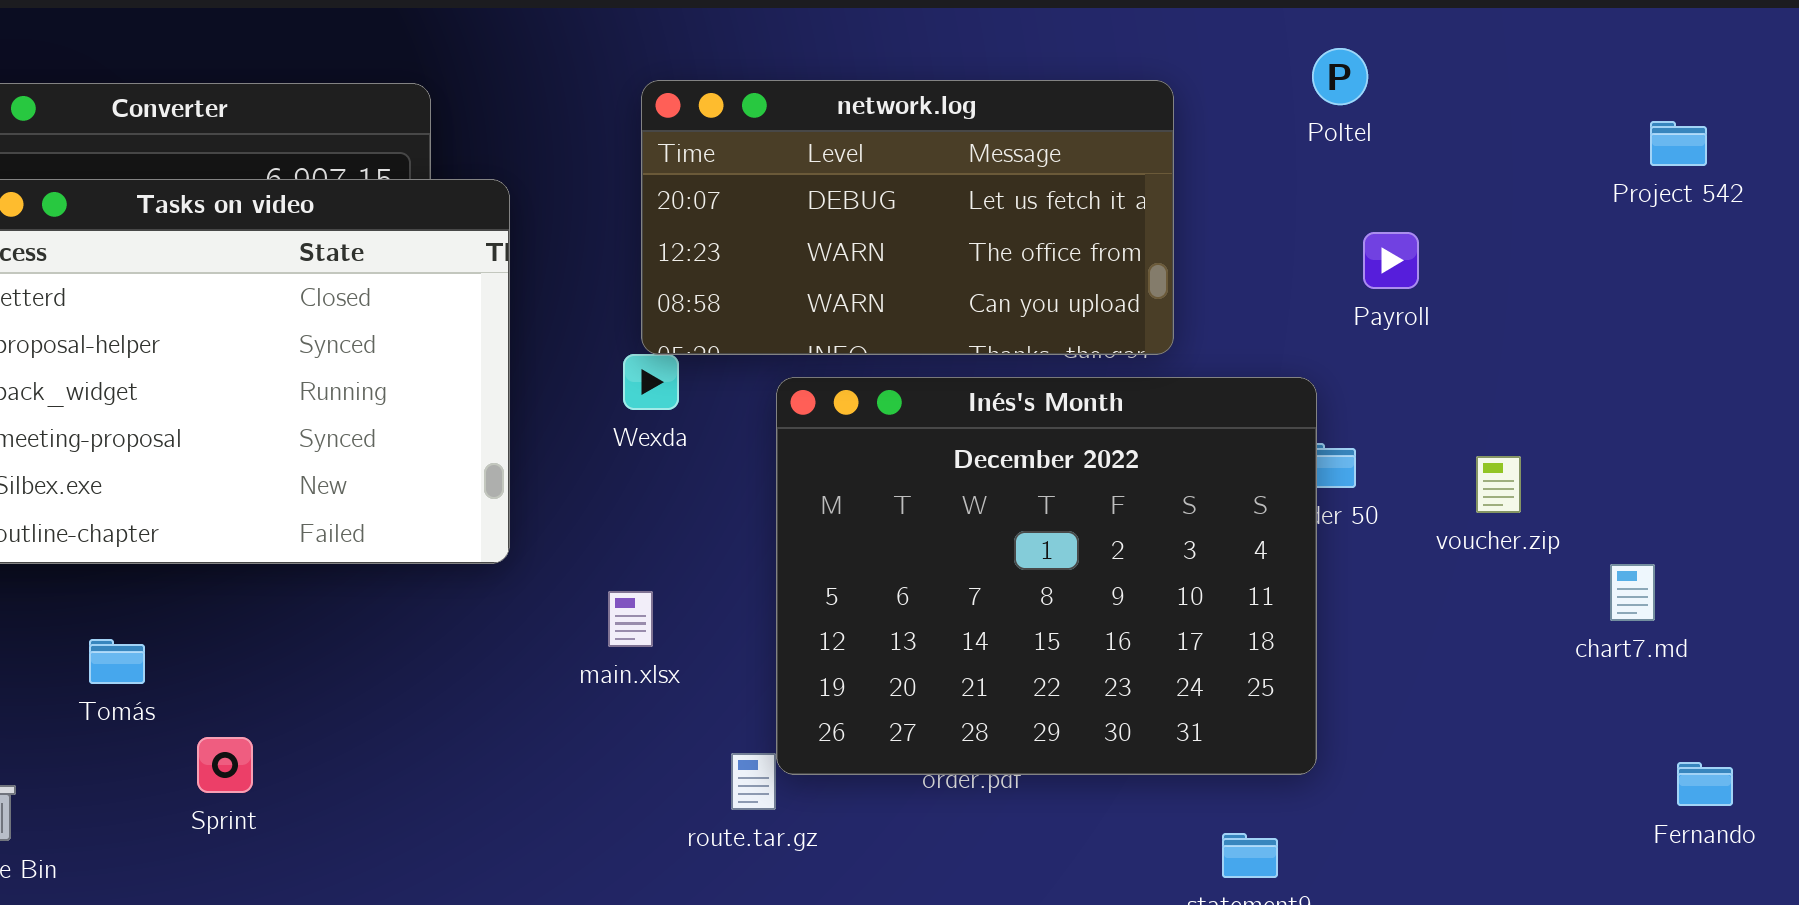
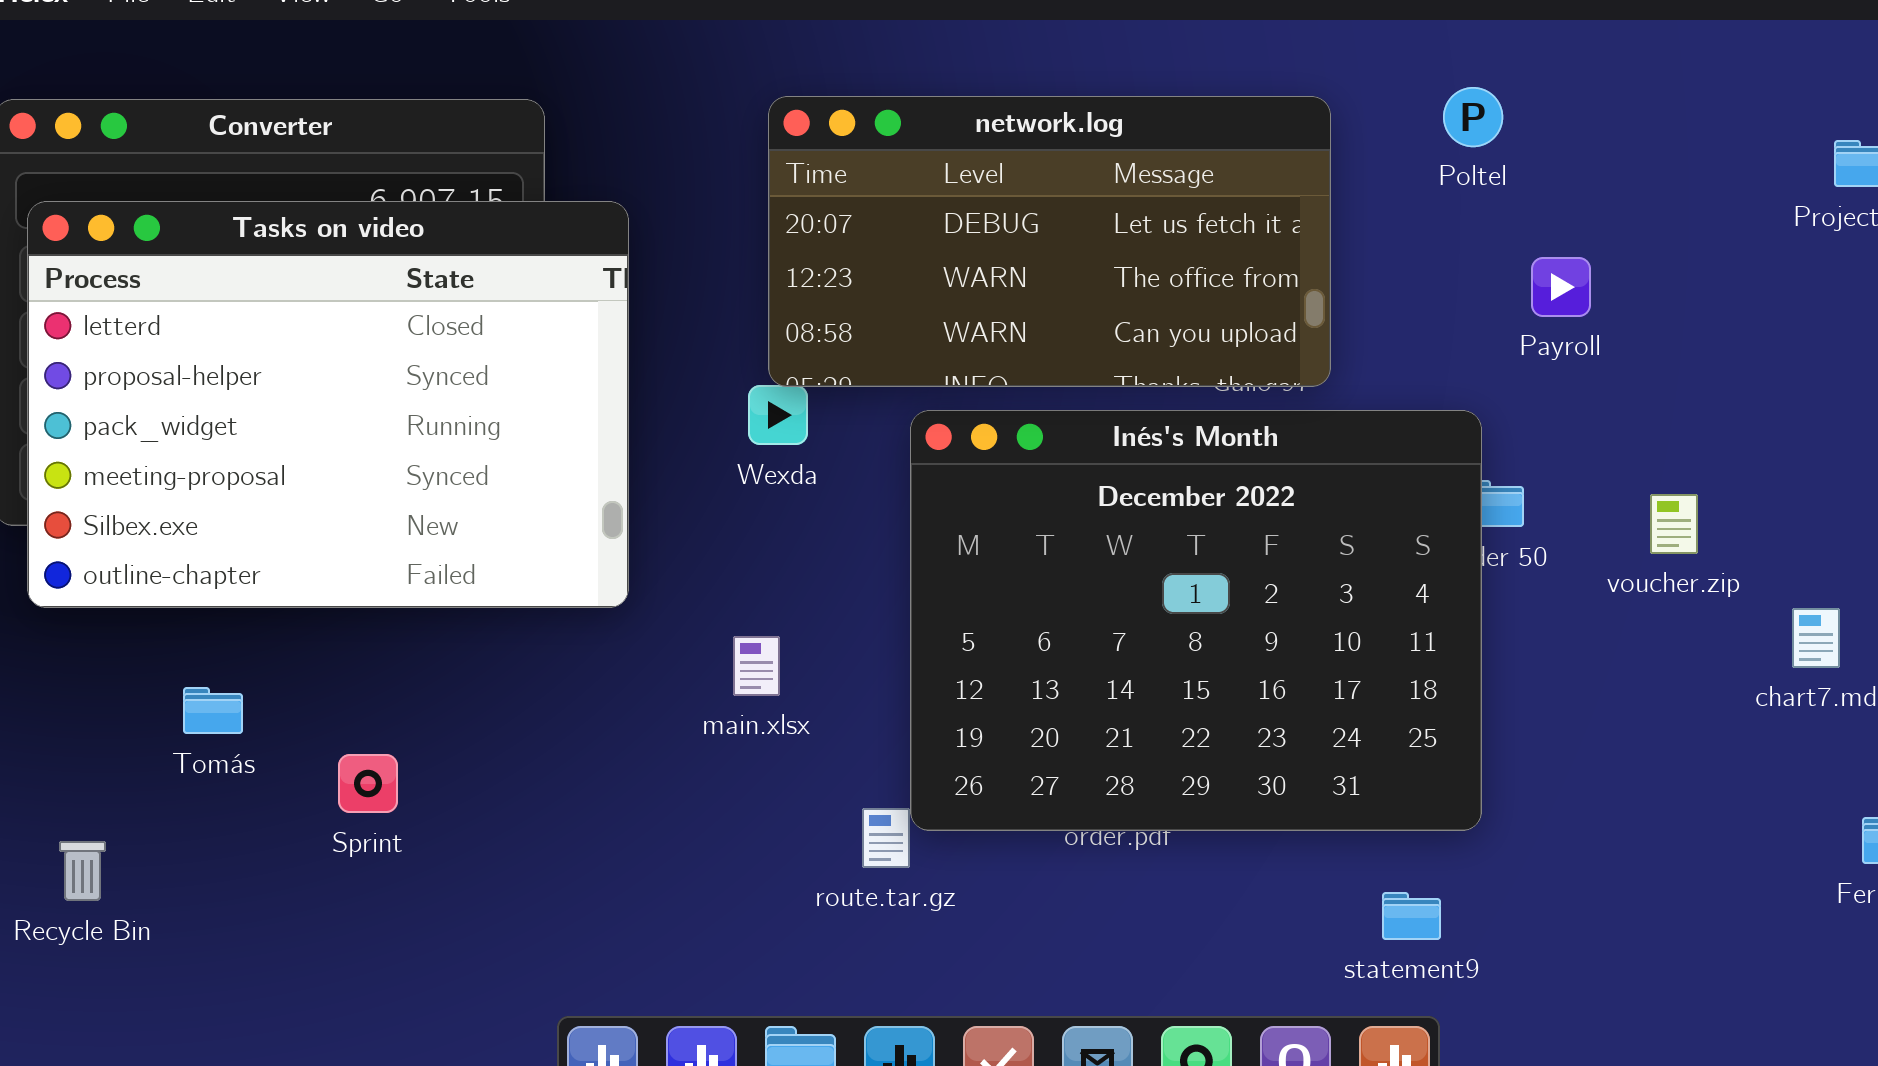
Poltel: [1312,48,1368,105] -> [1443,87,1503,147], moved
Sprint: [197,737,253,793] -> [338,754,398,813], moved

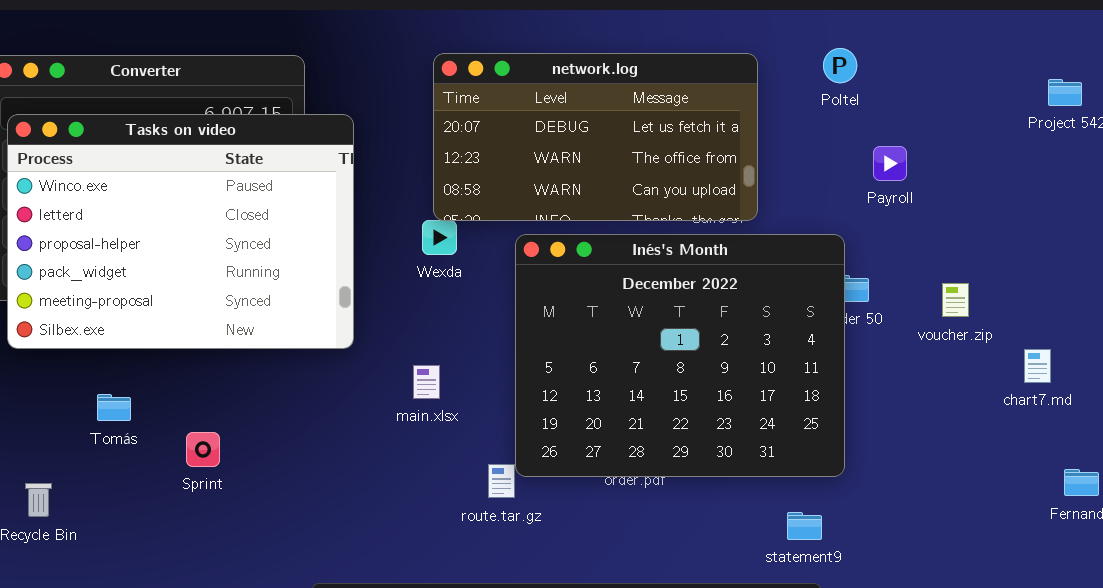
Tasks on video: [27,201,629,608] -> [7,114,354,349], scrolled up 1 row

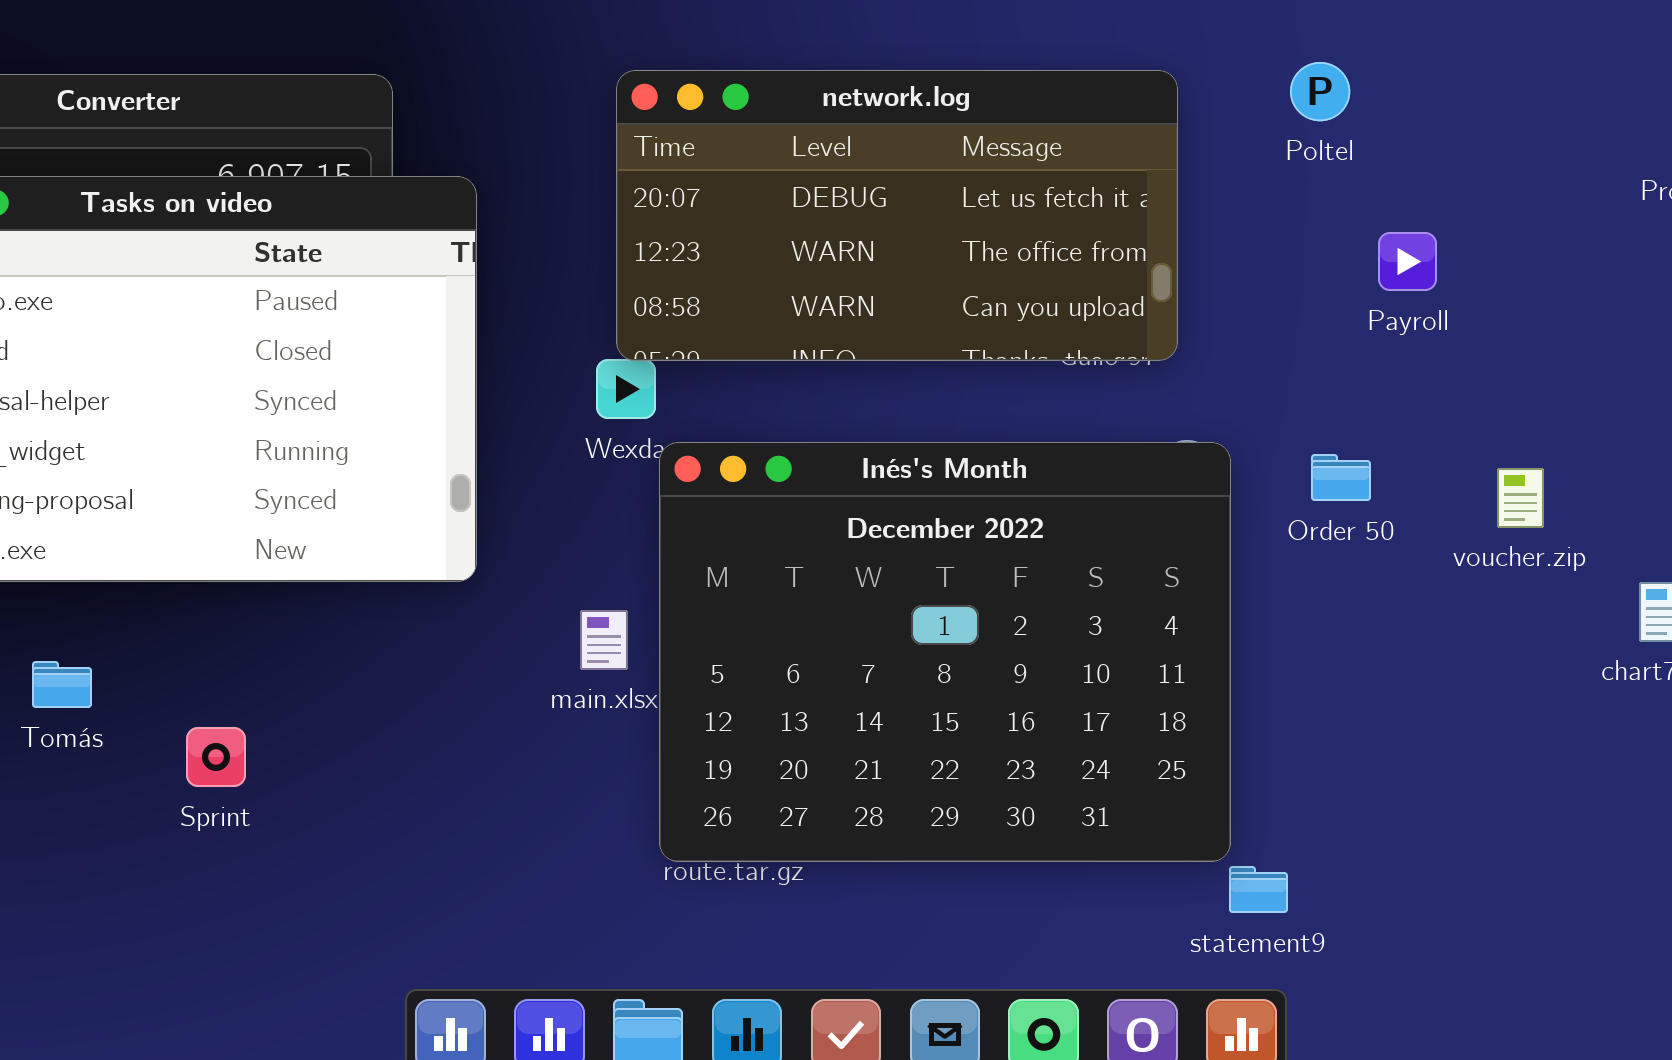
Inés's Month: [515,234,845,477] -> [659,442,1231,862], moved

